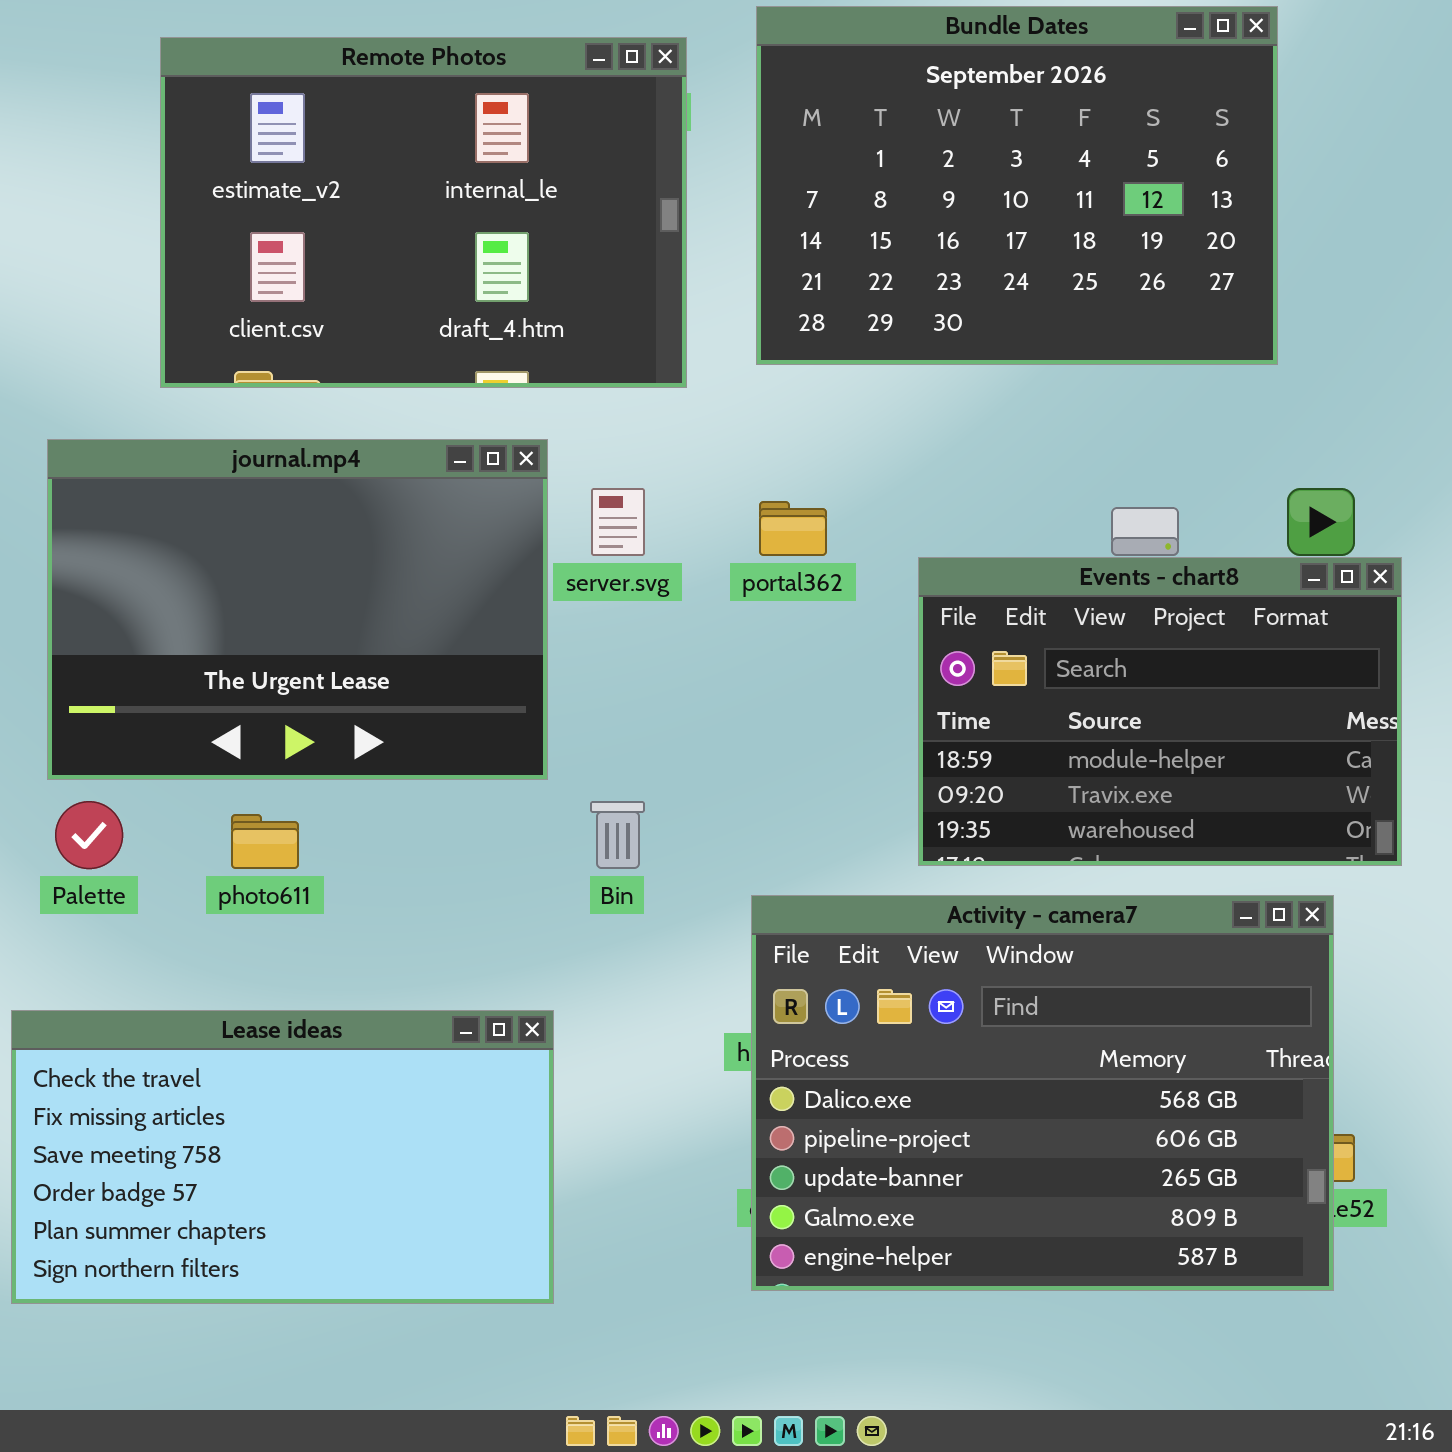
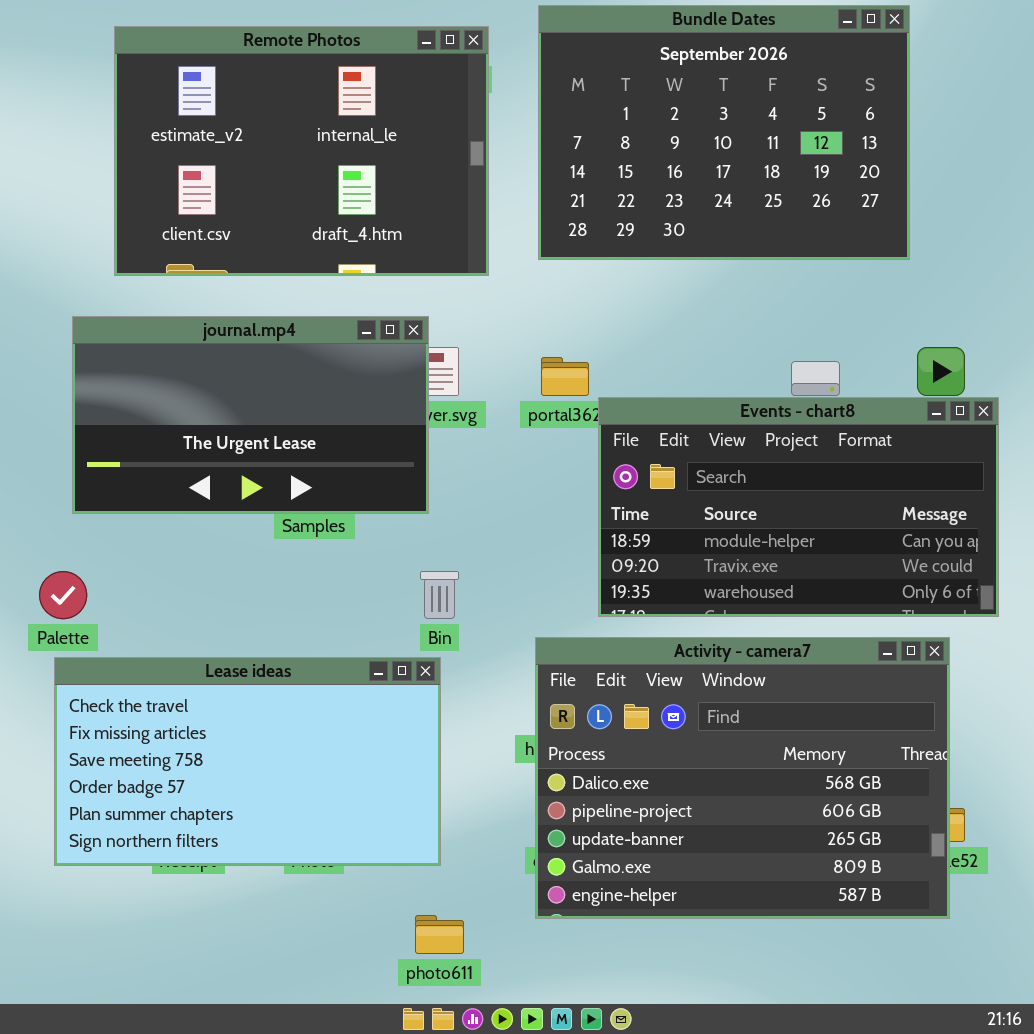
journal.mp4: [47,439,548,780] -> [72,316,429,514], moved, resized
Events - chart8: [918,557,1402,866] -> [598,397,999,617], resized
photo611: [231,814,299,869] -> [415,915,464,954], moved
Lease ideas: [11,1010,554,1304] -> [54,657,441,866], moved

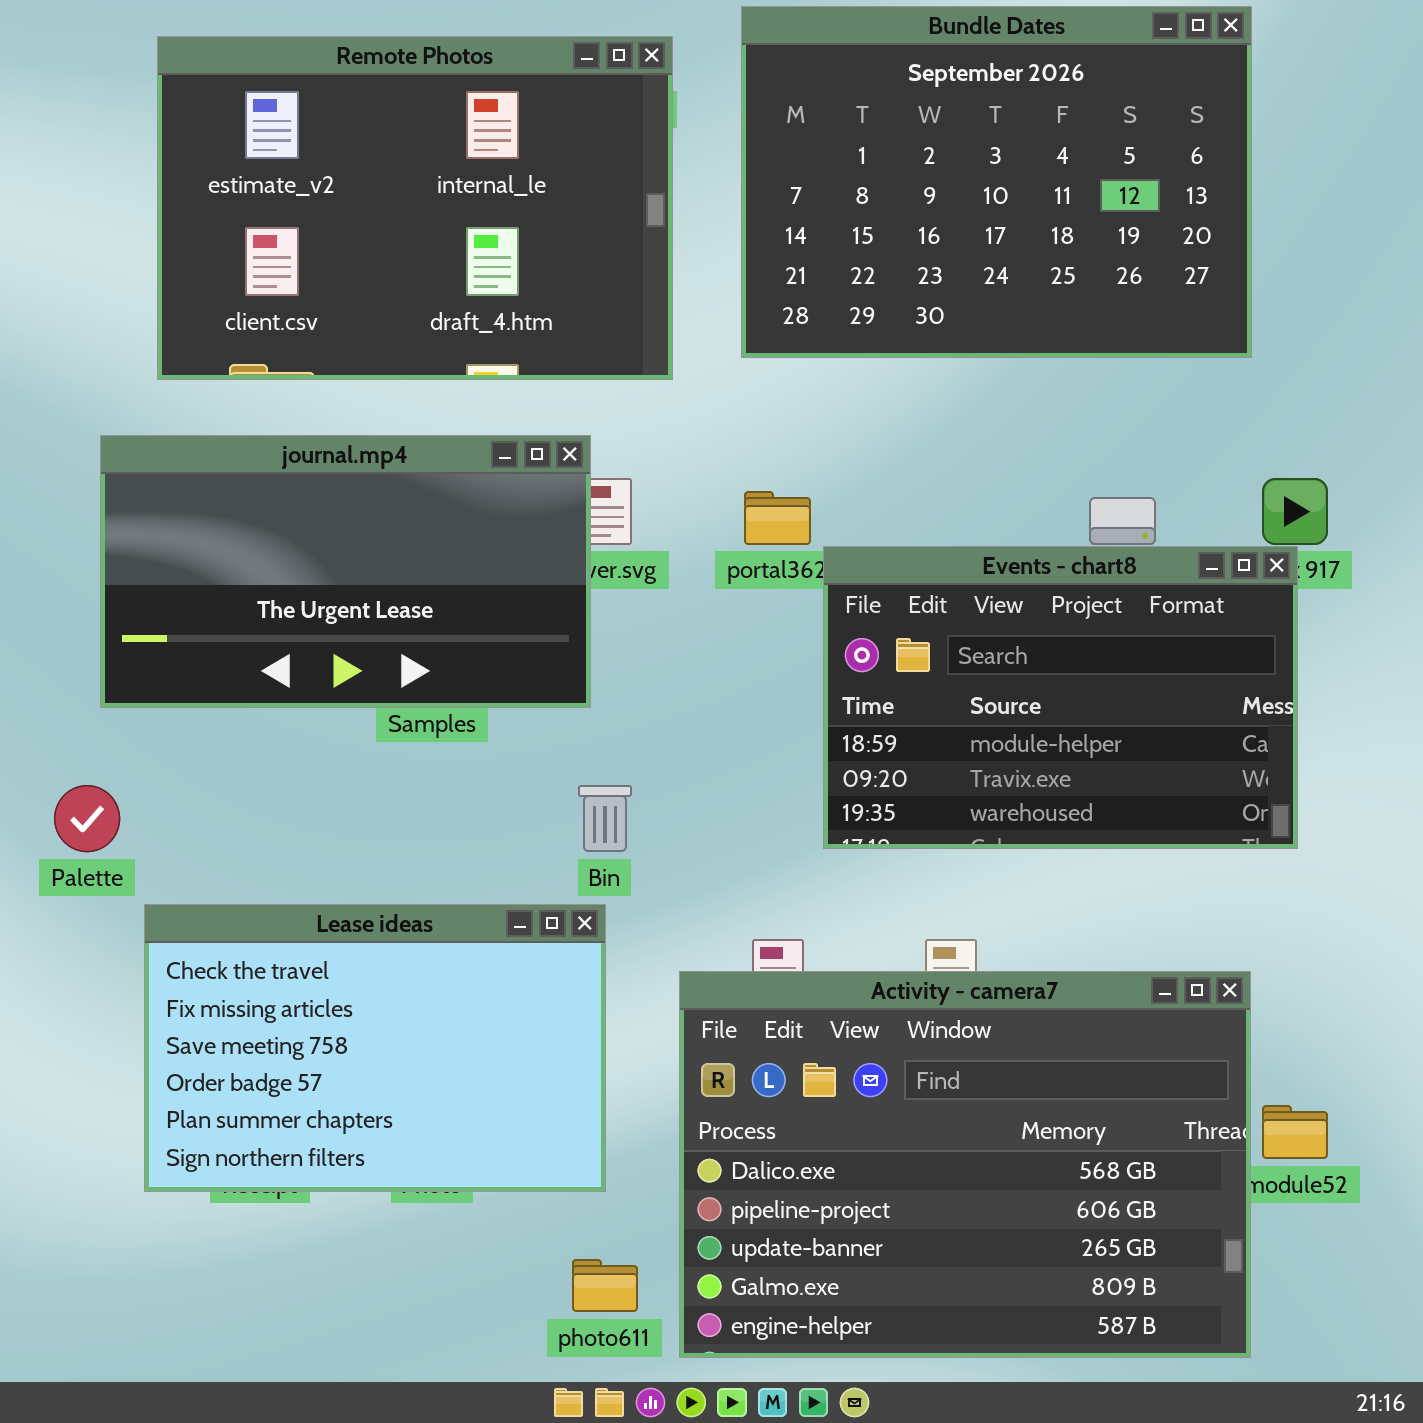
Events - chart8: [598,397,999,617] -> [823,546,1298,849], resized
Activity - camera7: [535,637,950,919] -> [679,971,1251,1358], moved
Lease ideas: [54,657,441,866] -> [144,904,606,1192], resized

